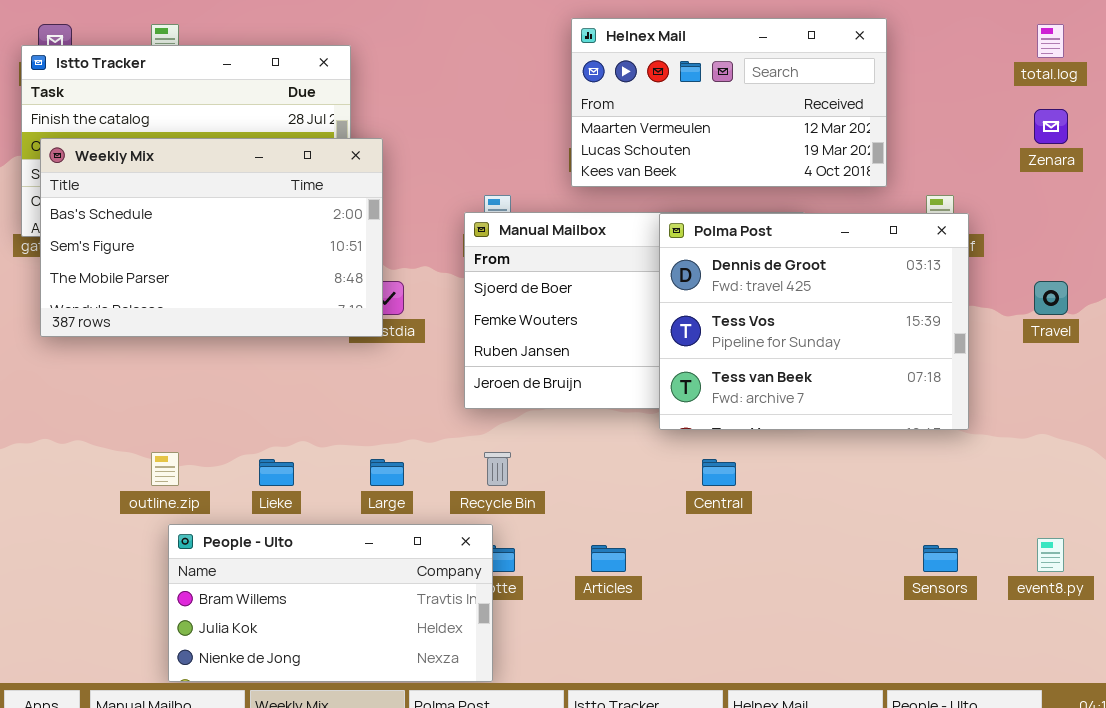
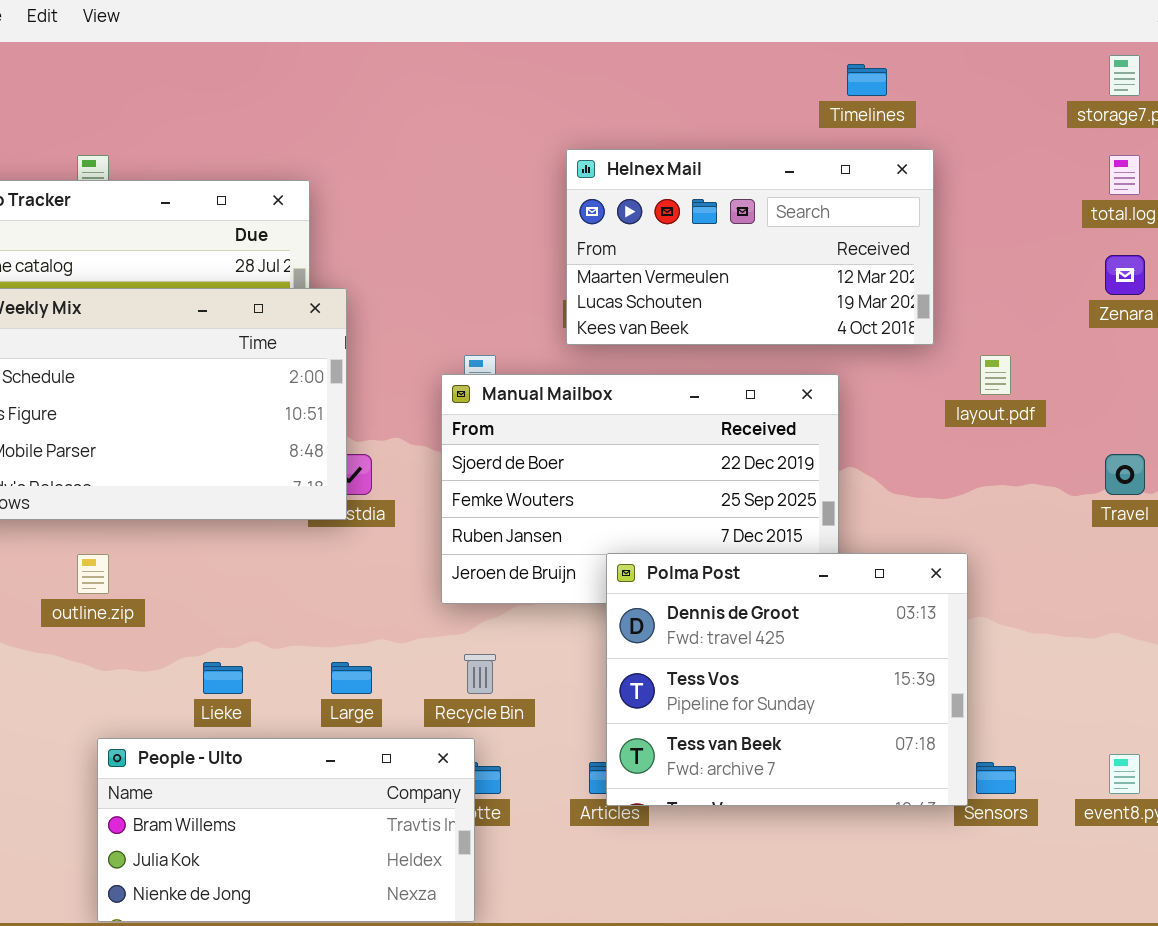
Polma Post: [659,213,969,430] -> [606,553,968,806], moved
outline.zip: [151,452,179,486] -> [77,554,109,594], moved

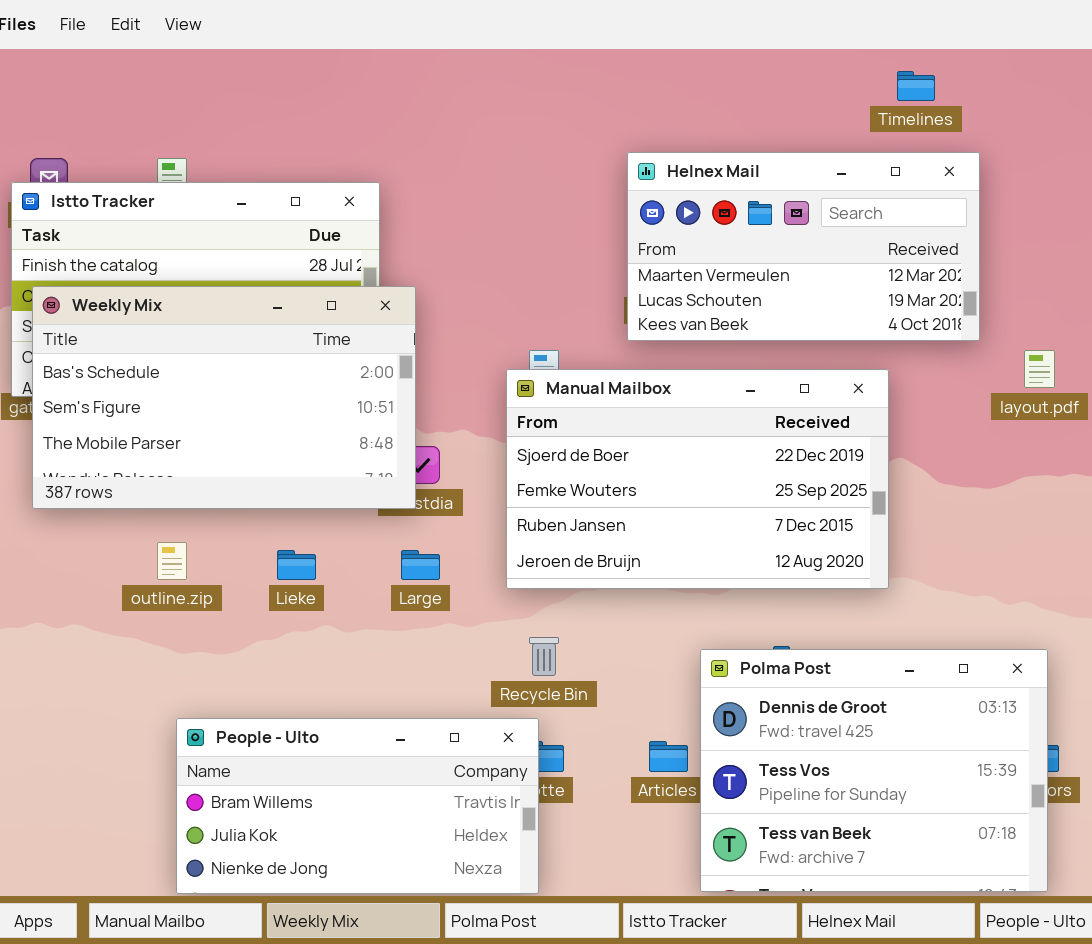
Polma Post: [606,553,968,806] -> [700,649,1048,892], moved
Lieke: [203,662,243,694] -> [277,550,316,580], moved
Large: [331,662,372,694] -> [401,550,440,580], moved

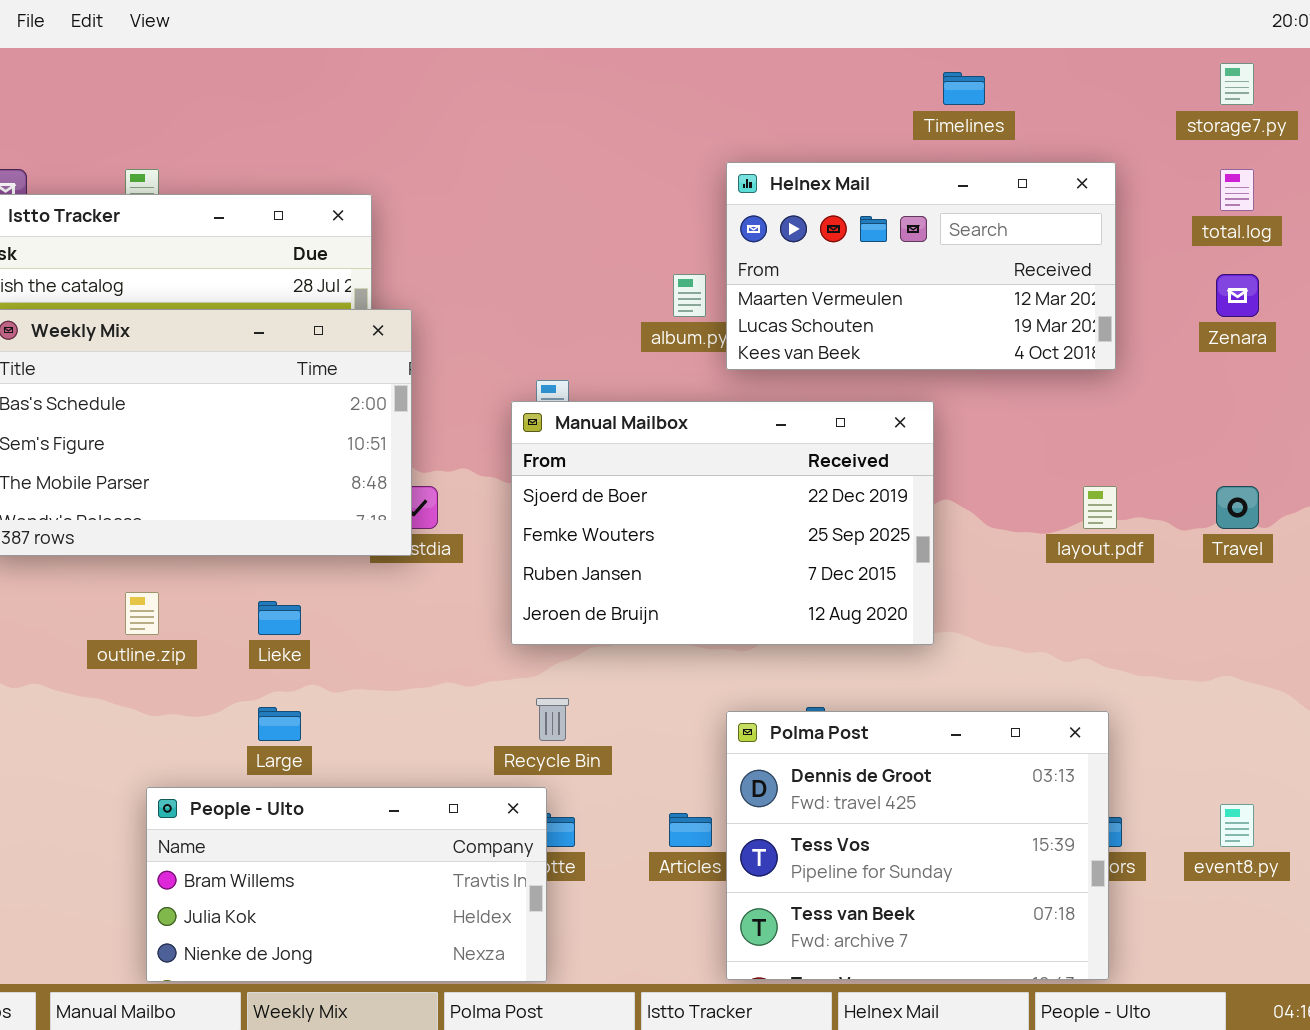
Helnex Mail: [627,152,980,341] -> [726,162,1116,370], moved
layout.pdf: [1024,350,1055,388] -> [1083,486,1117,529], moved
Large: [401,550,440,580] -> [258,707,301,741], moved

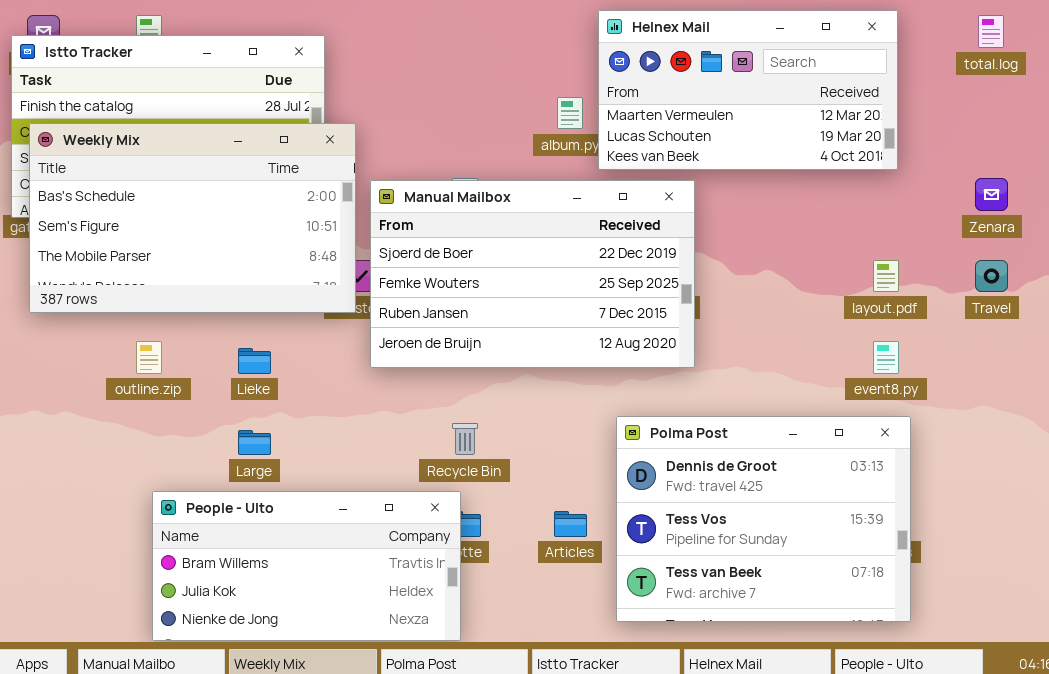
Zenara: [1216,274,1259,317] -> [975,178,1008,211], moved
Manual Mailbox: [511,401,934,645] -> [370,180,695,368], moved
Polma Post: [726,711,1109,980] -> [616,416,911,622], moved
event8.py: [1220,804,1254,847] -> [873,341,899,374], moved

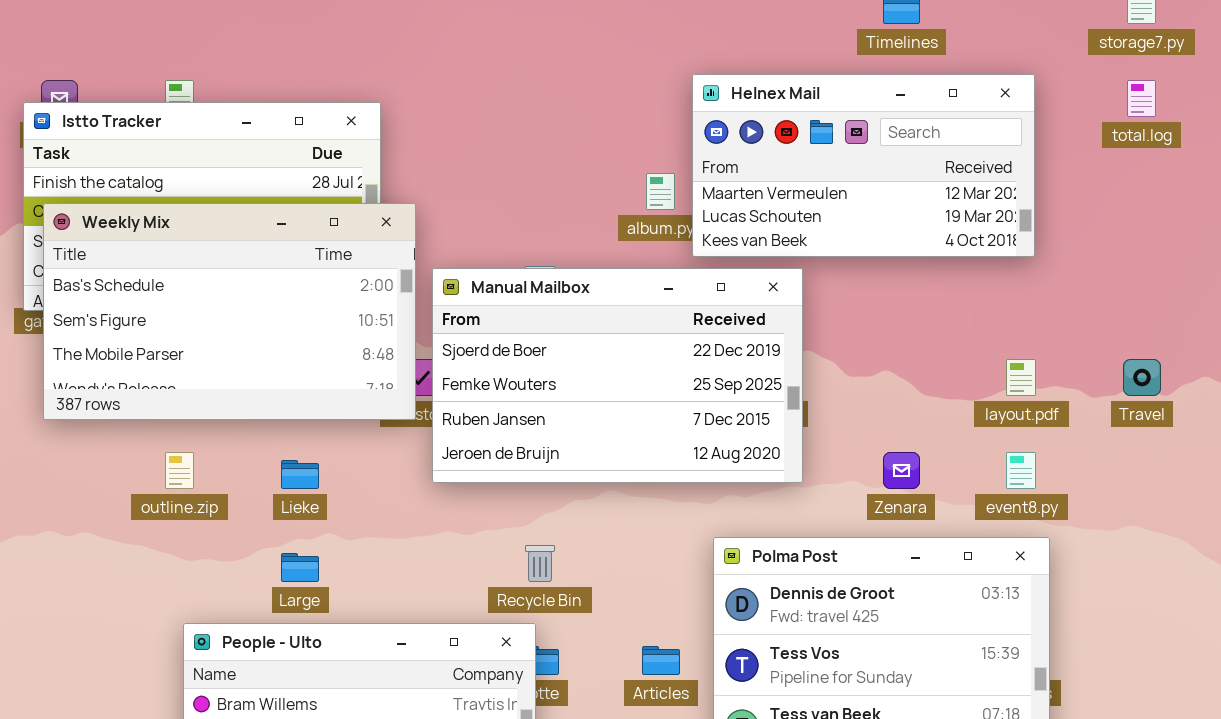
Zenara: [975,178,1008,211] -> [883,452,920,489], moved

